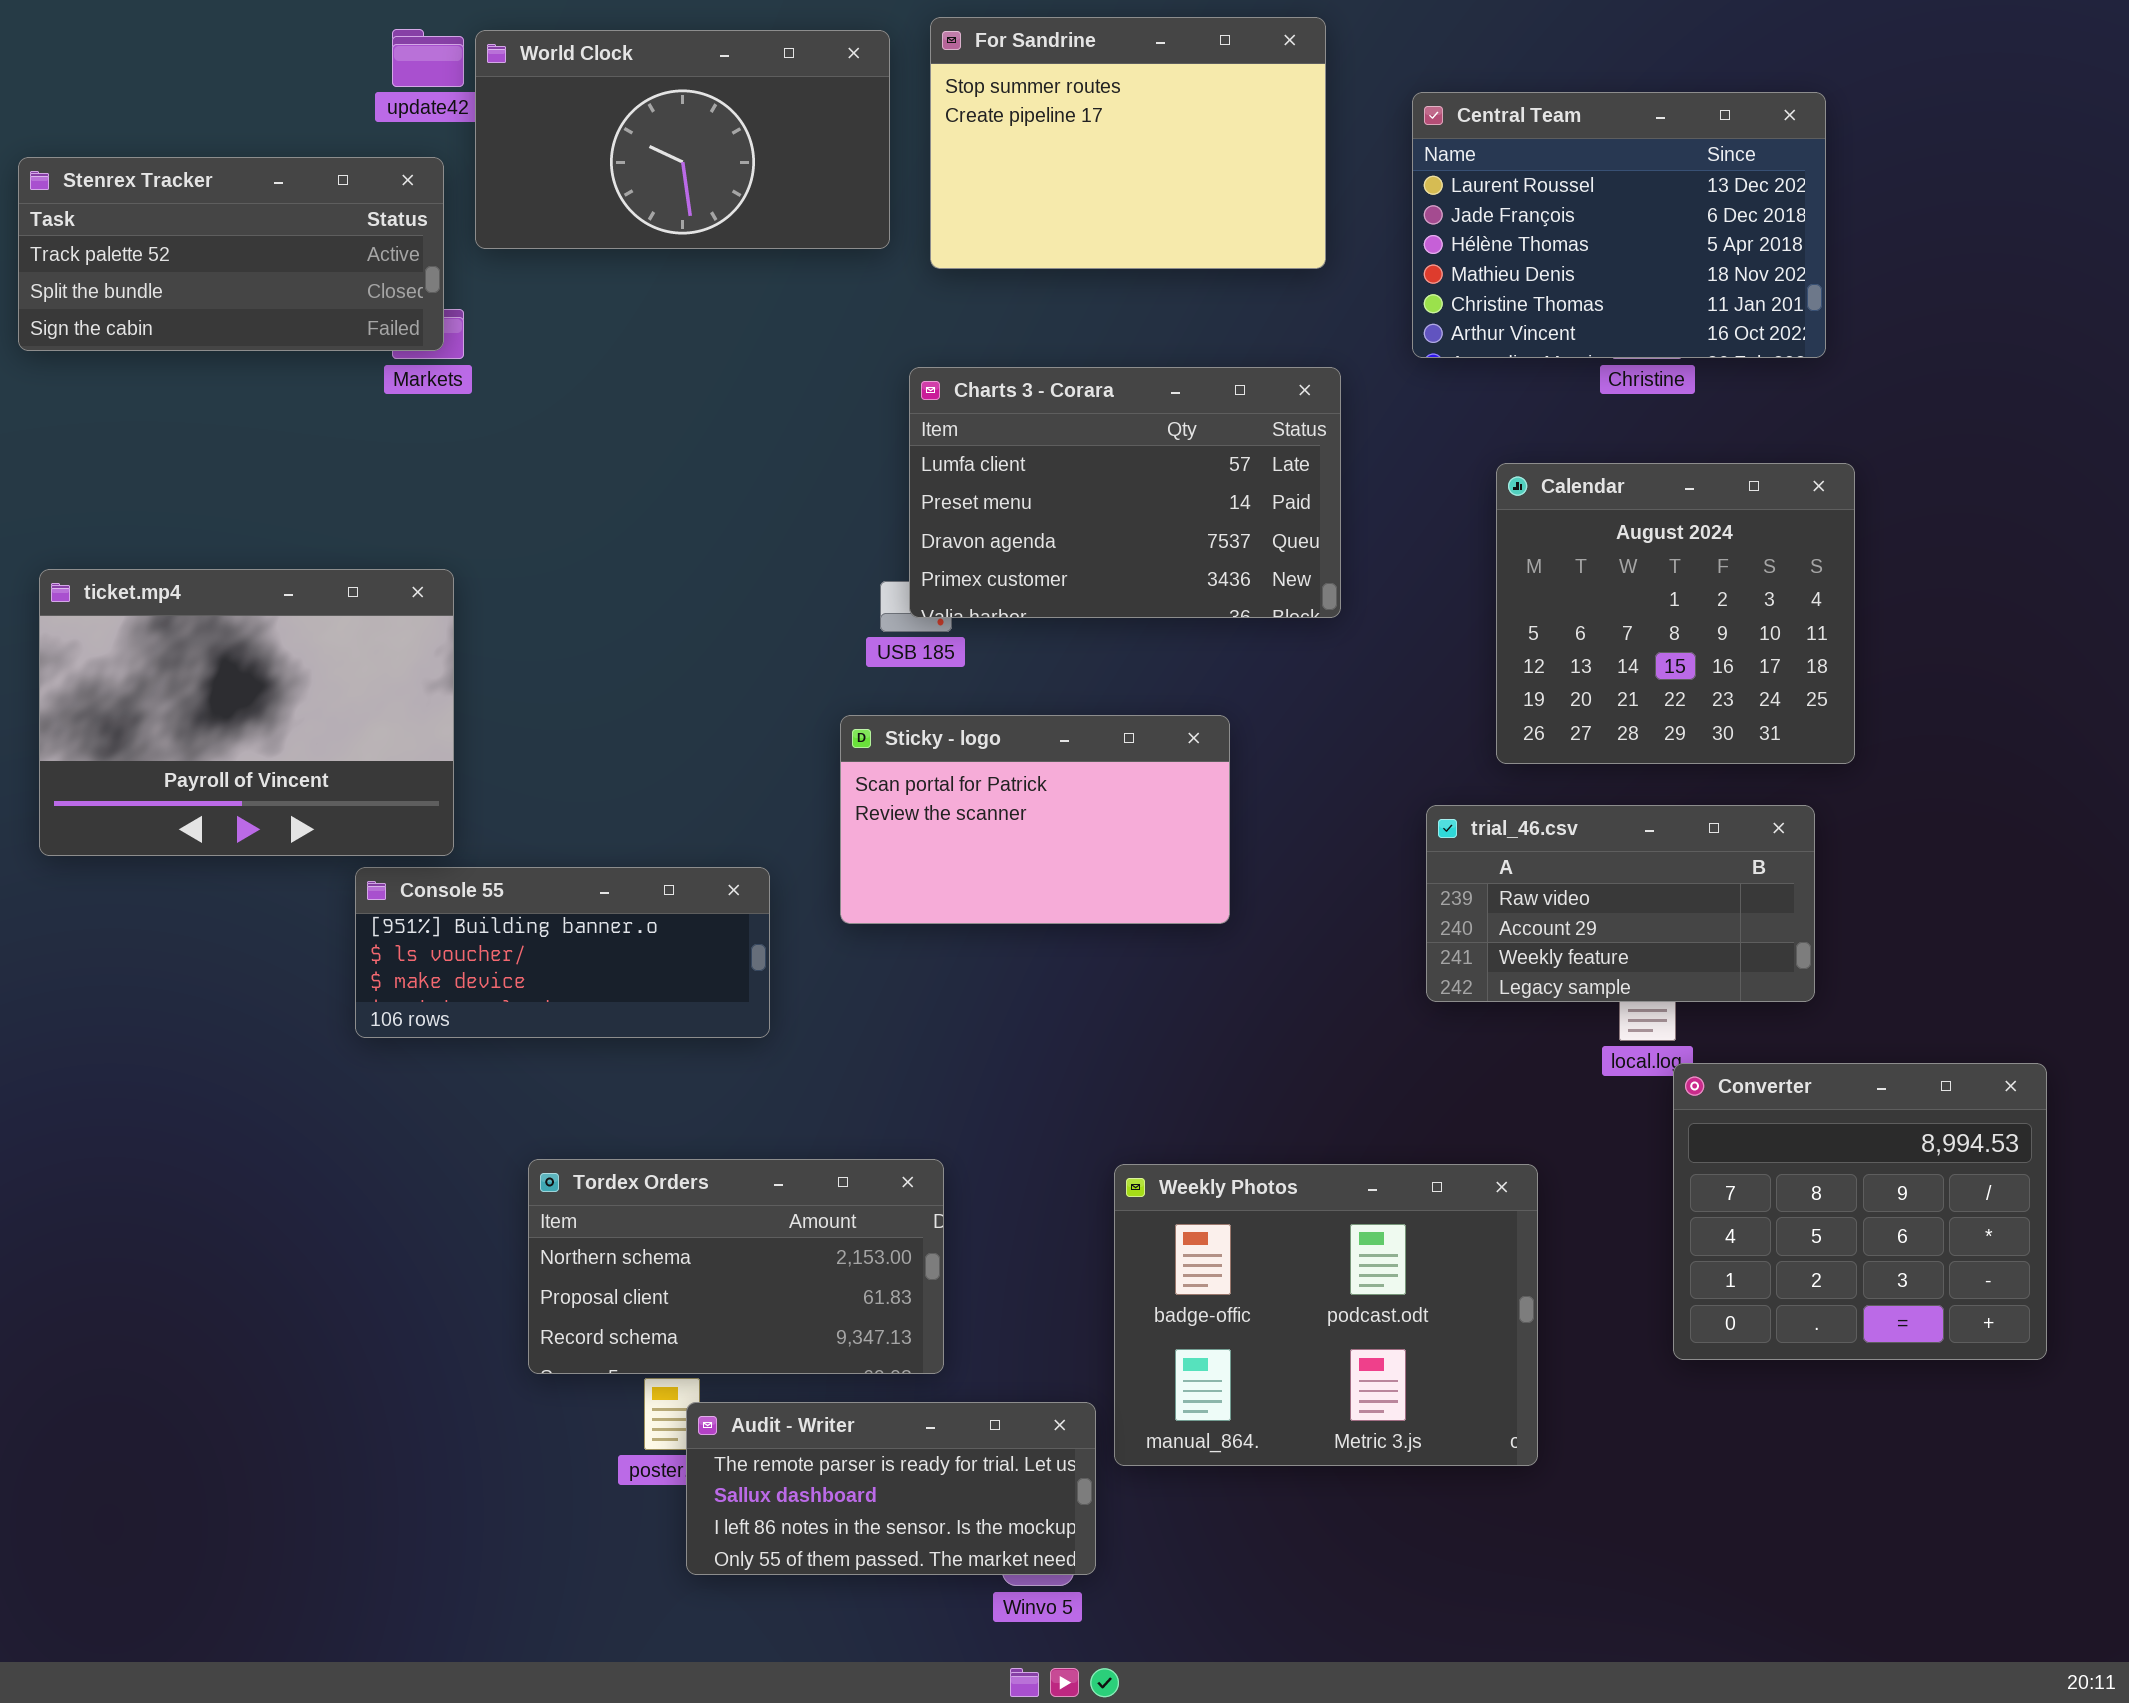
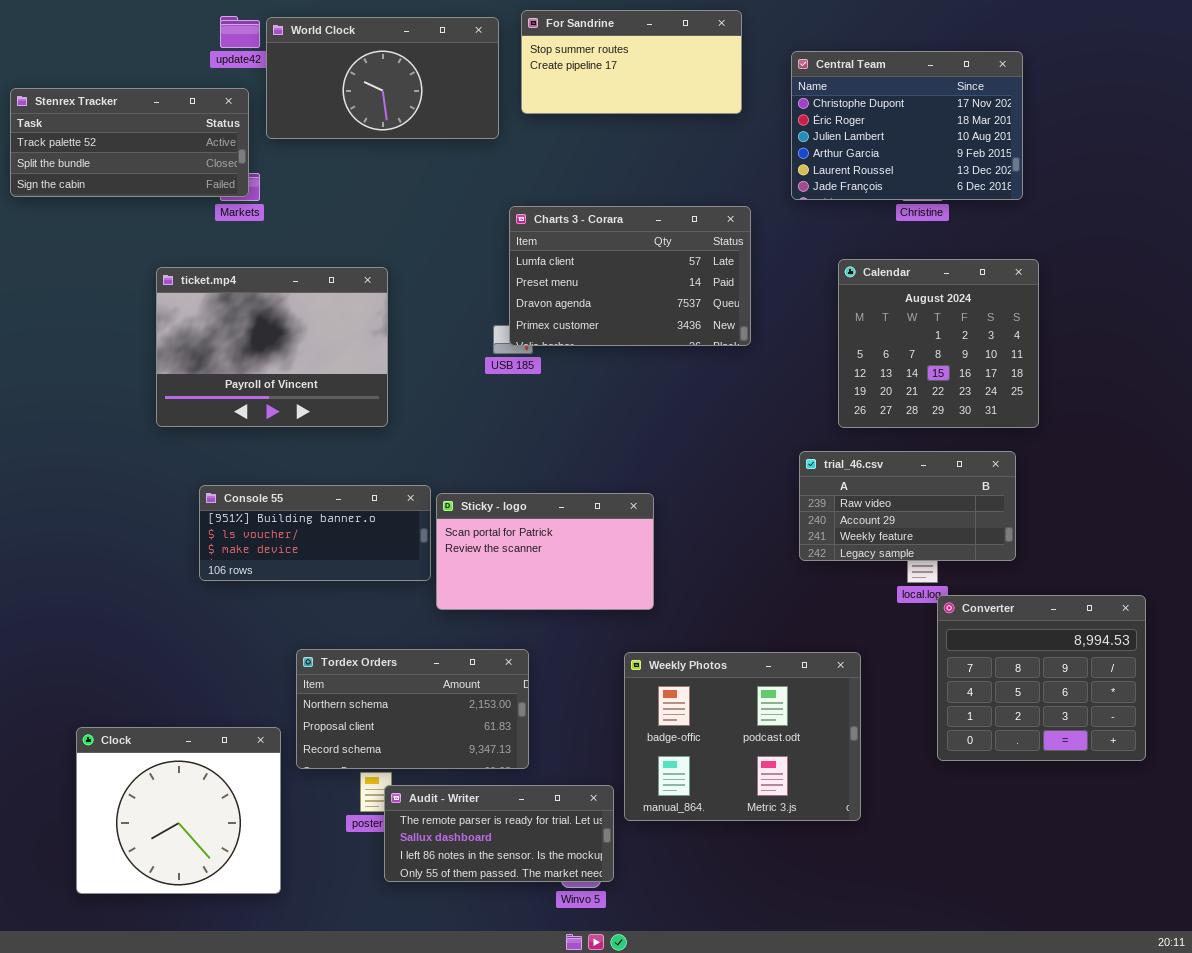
For Sandrine: [930,17,1326,269] -> [521,10,742,114], resized
Central Team: [1412,92,1826,358] -> [791,51,1023,200], scrolled up 4 rows
ticket.mp4: [39,569,454,856] -> [156,267,388,427], moved
Sticky - logo: [840,715,1230,924] -> [436,493,654,610], moved
Clock: none -> [76,727,281,894], opened

